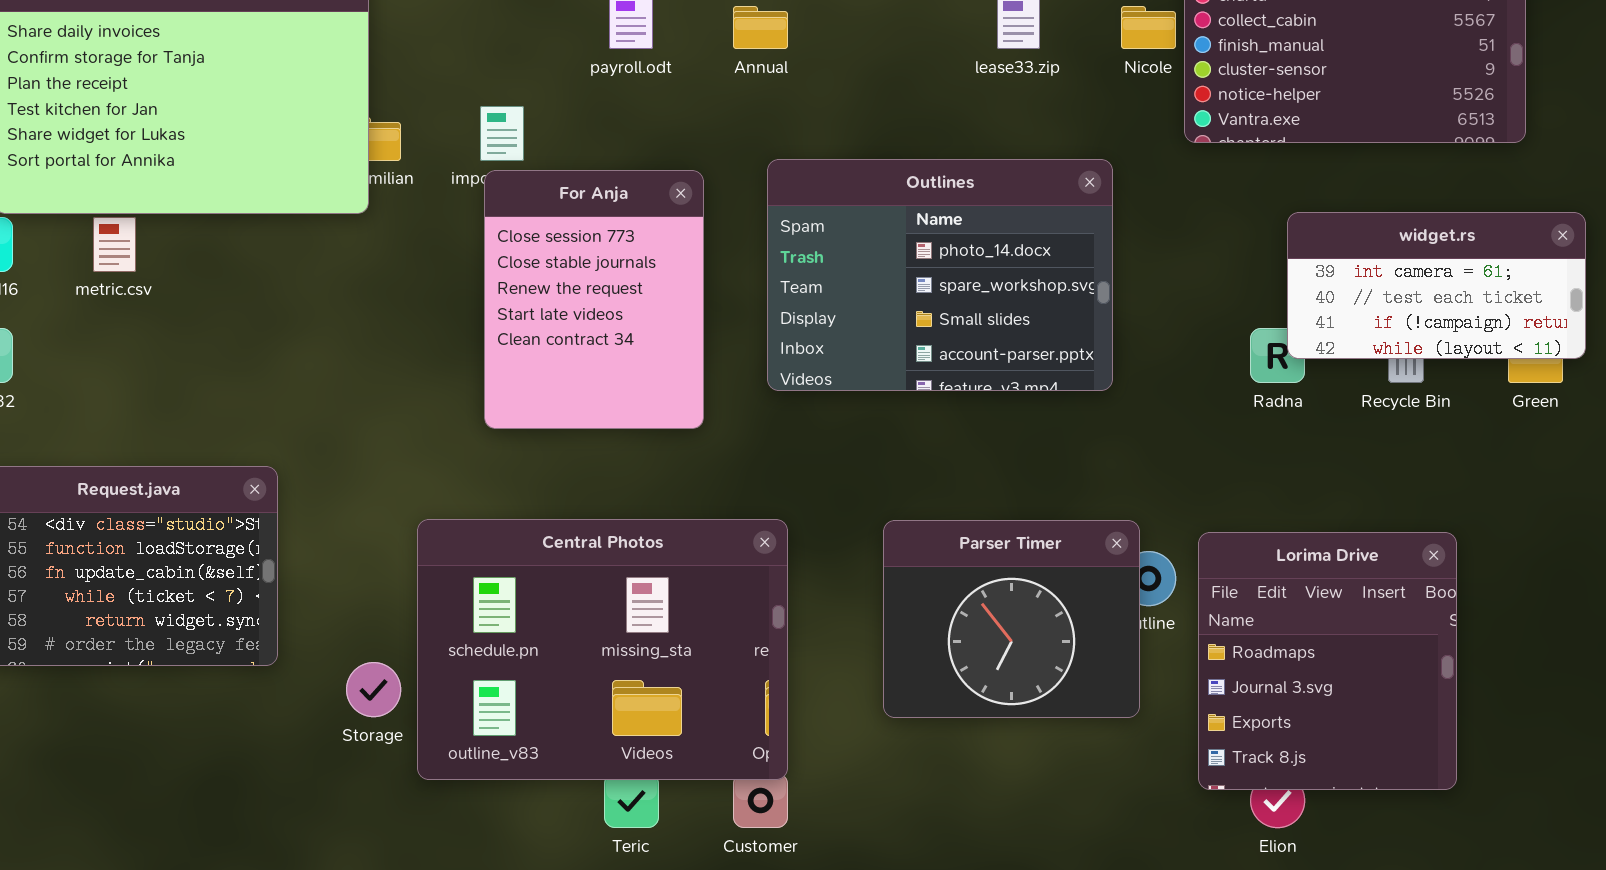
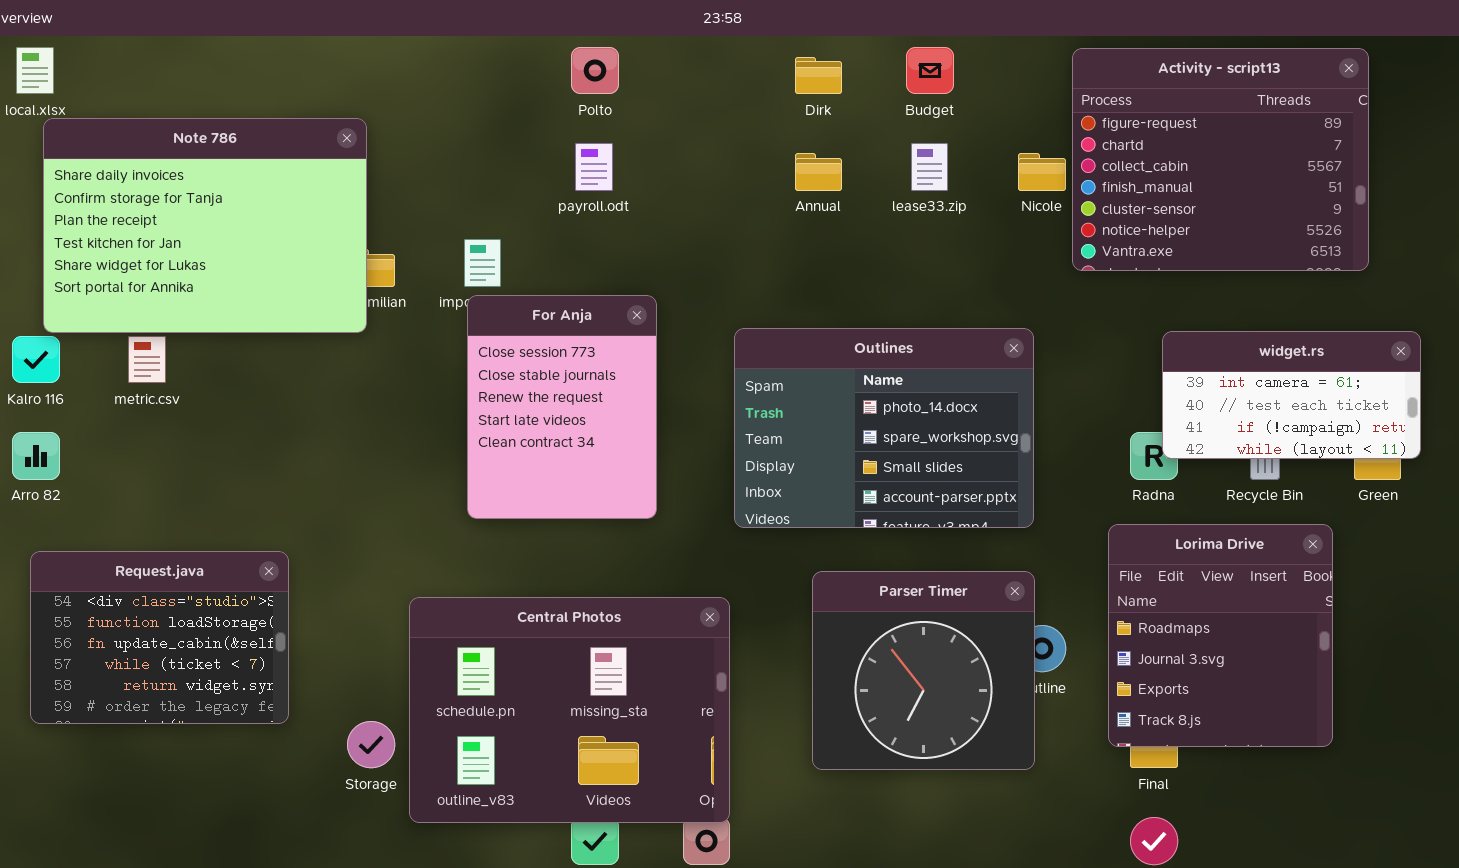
Annual: [733,6,788,49] -> [795,153,842,191], moved
Outlines: [767,159,1113,391] -> [734,328,1034,528], moved
Parser Timer: [883,520,1140,718] -> [812,571,1035,770], resized
Lorima Drive: [1198,532,1457,790] -> [1108,524,1333,747], moved

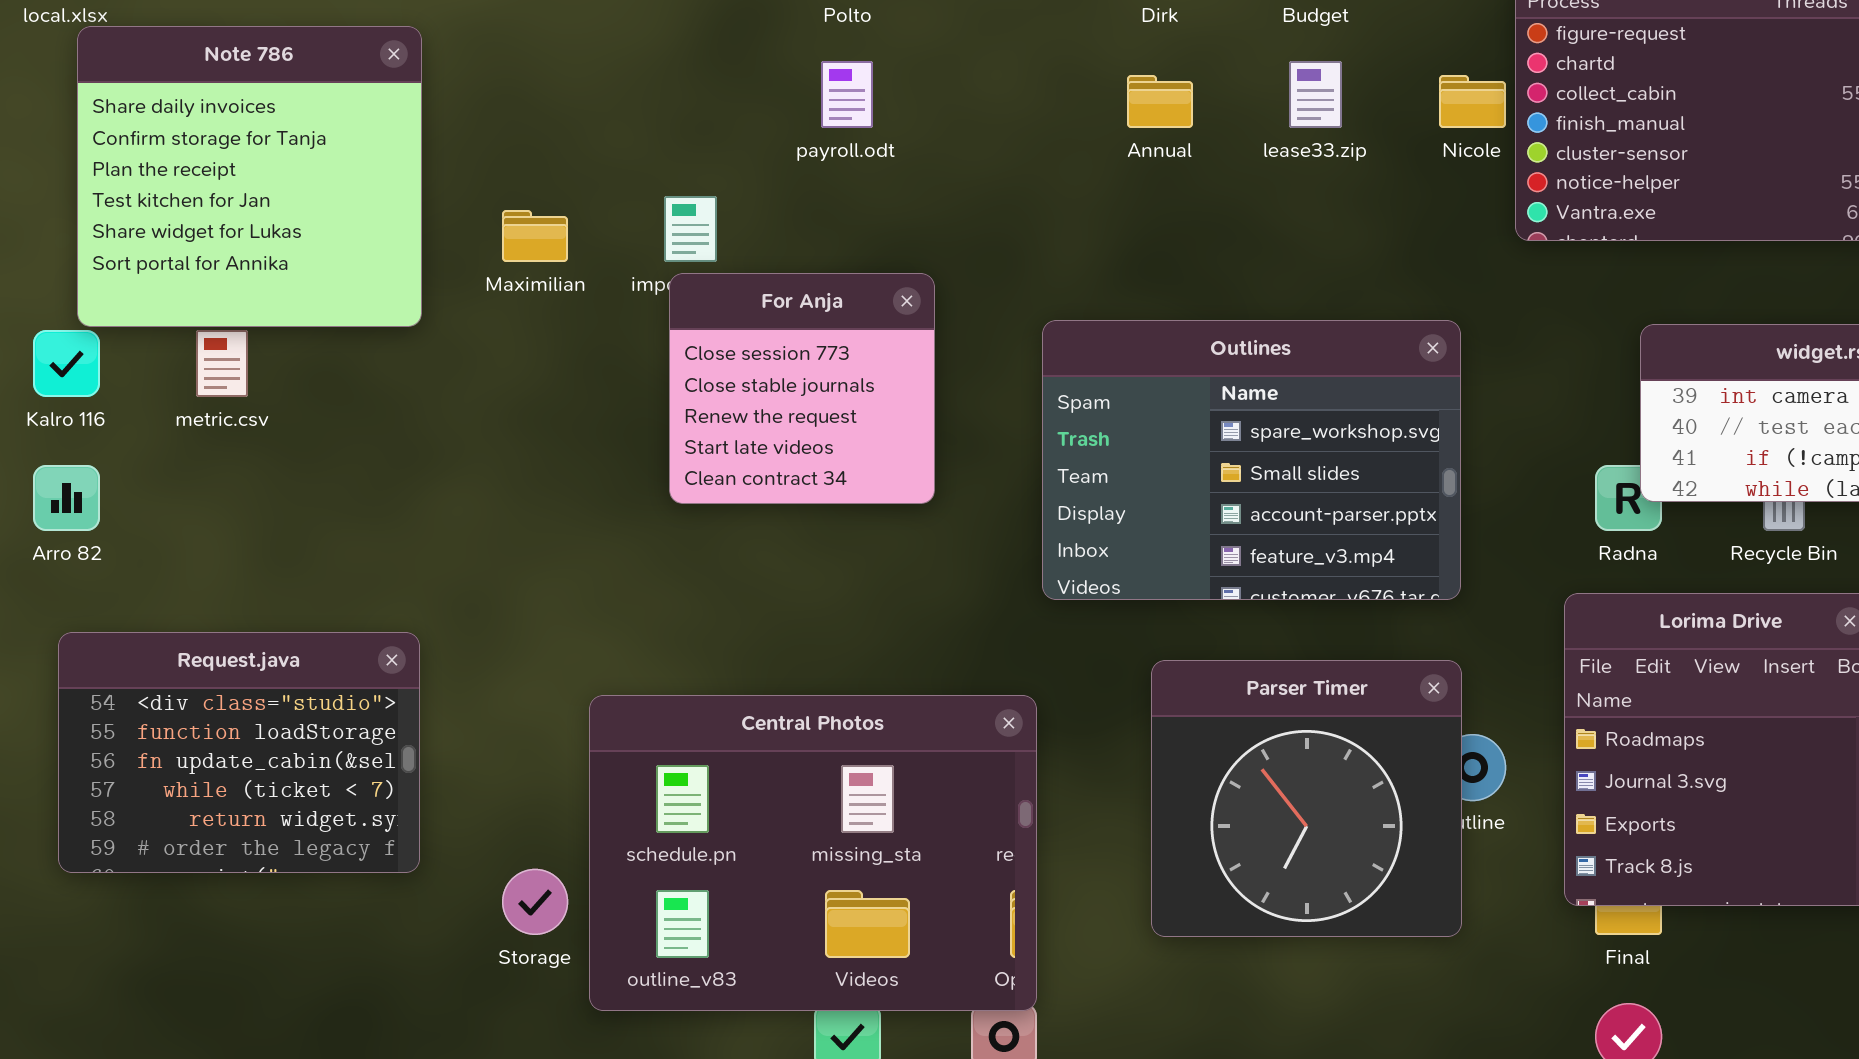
Note 786: [43,118,367,333] -> [77,26,422,327], resized
For Anja: [467,295,657,519] -> [669,273,935,504], resized
Outlines: [734,328,1034,528] -> [1042,320,1461,600], scrolled down 1 row

